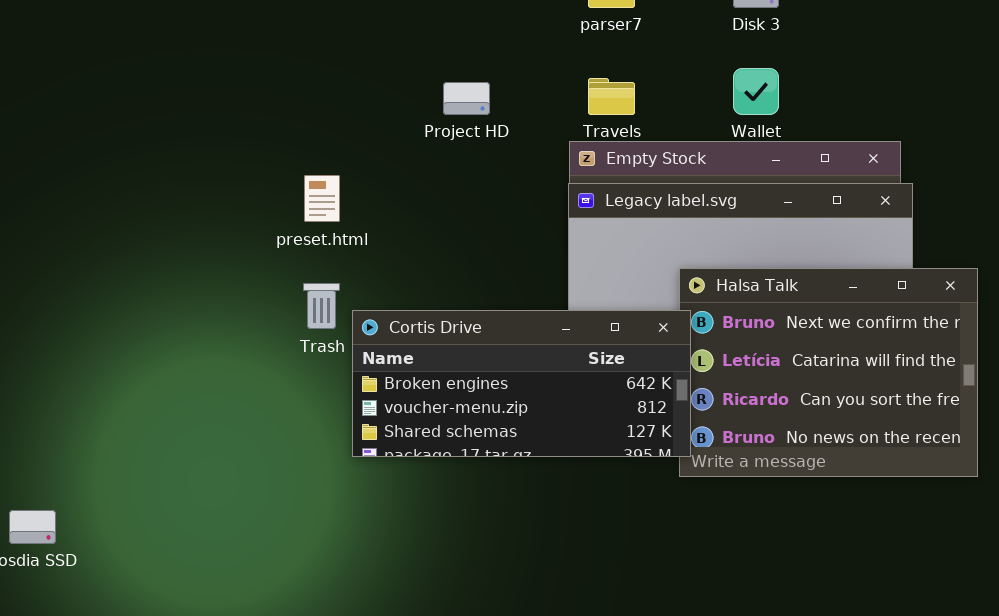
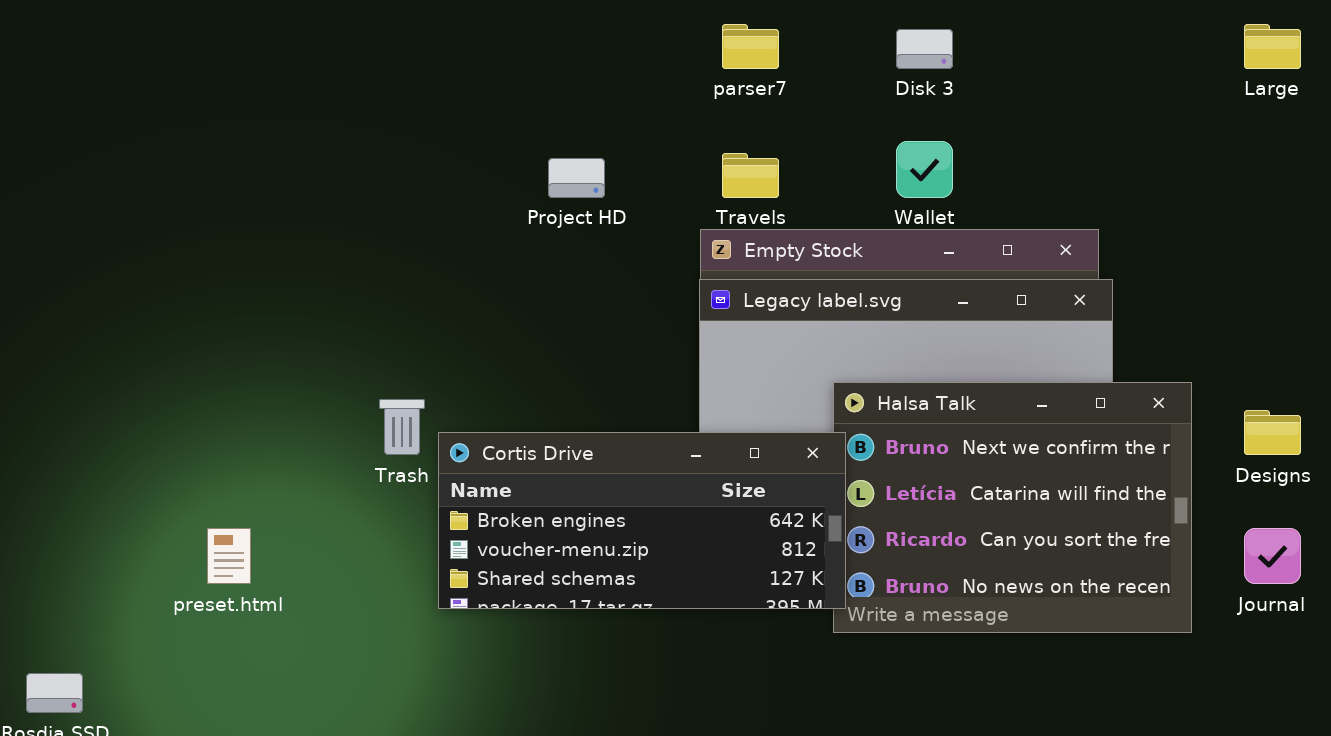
preset.html: [304,175,340,222] -> [207,528,251,584], moved

